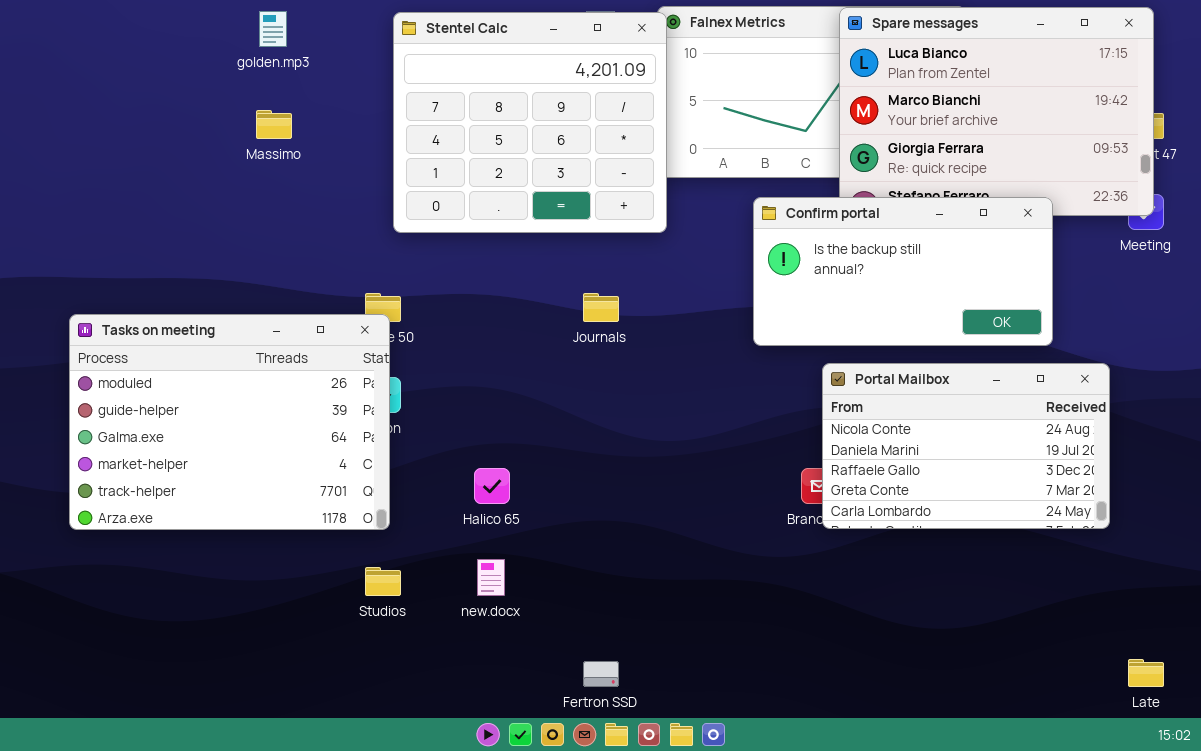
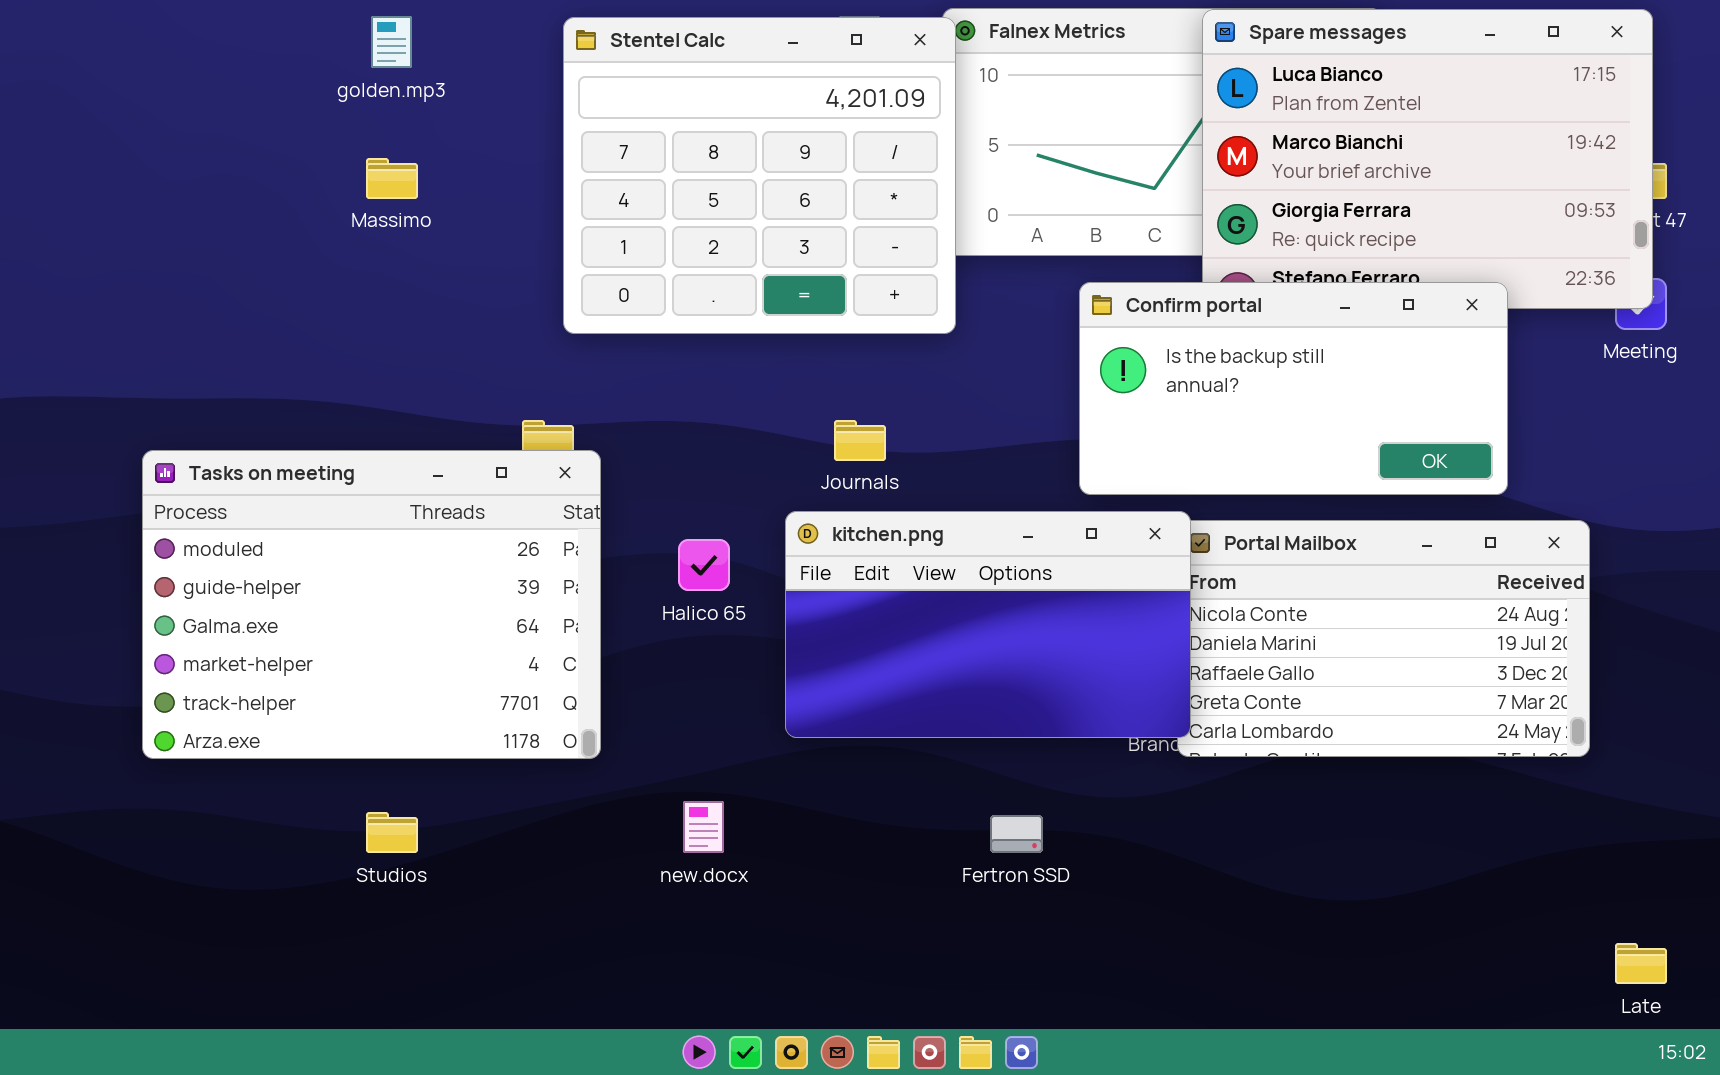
Tasks on meeting: [69,314,390,530] -> [142,450,601,759], moved
kitchen.png: none -> [785,511,1191,738], opened
Halico 65: [474,468,510,504] -> [678,539,730,591], moved
Studios: [365,567,401,596] -> [366,812,418,853], moved
Fertron SSD: [583,661,619,687] -> [990,815,1043,853], moved

